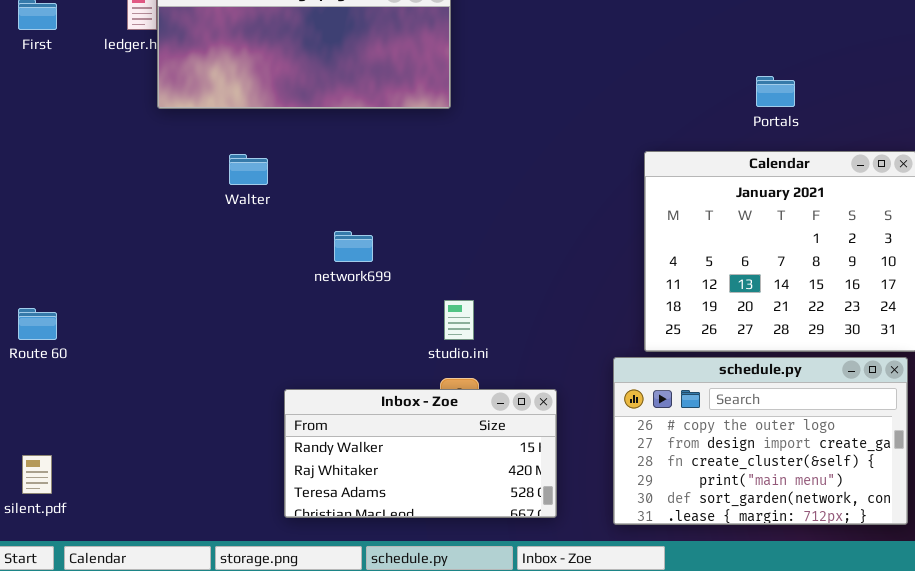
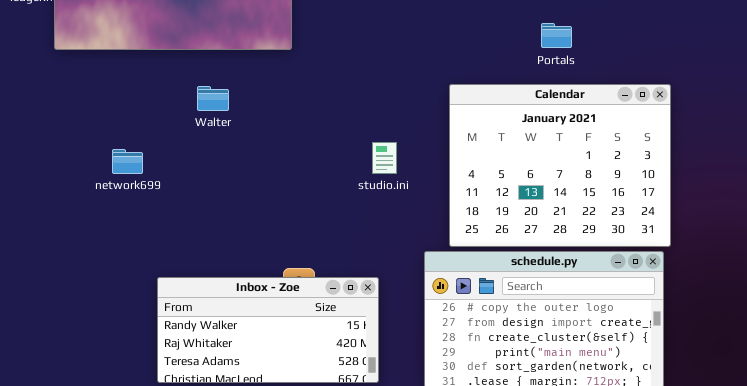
Walter: [229,154,268,185] -> [197,86,229,111], moved
network699: [334,231,373,262] -> [112,149,143,174], moved
studio.ini: [444,300,474,340] -> [372,142,397,174], moved

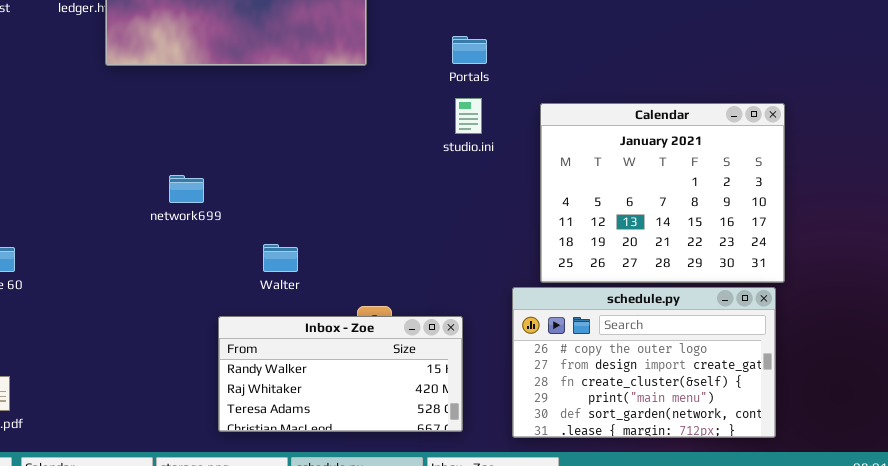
Portals: [541,23,572,48] -> [452,36,487,64], moved
Walter: [197,86,229,111] -> [263,244,298,272], moved
studio.ini: [372,142,397,174] -> [455,98,482,134], moved

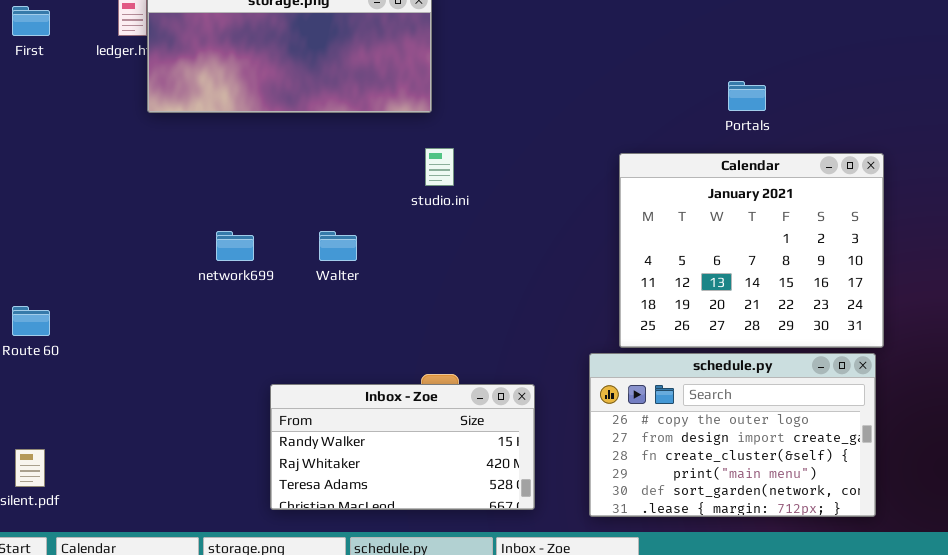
Portals: [452,36,487,64] -> [728,81,766,111], moved
studio.ini: [455,98,482,134] -> [425,148,454,186], moved
Walter: [263,244,298,272] -> [319,231,357,261], moved

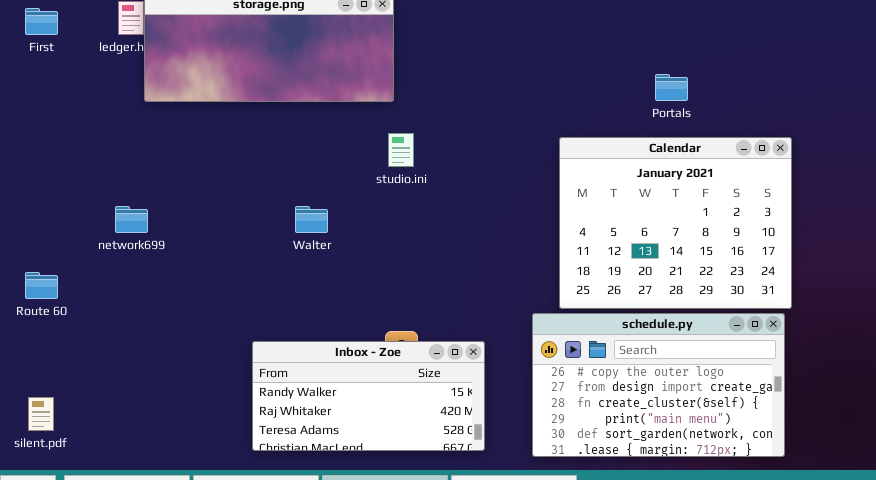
network699: [216,231,254,261] -> [115,206,148,233], moved

